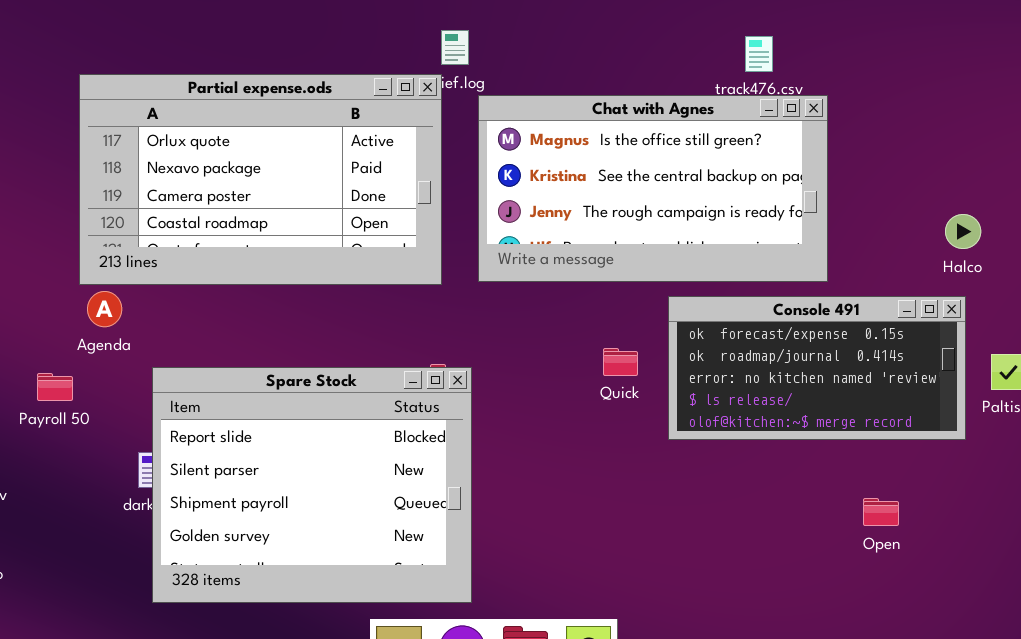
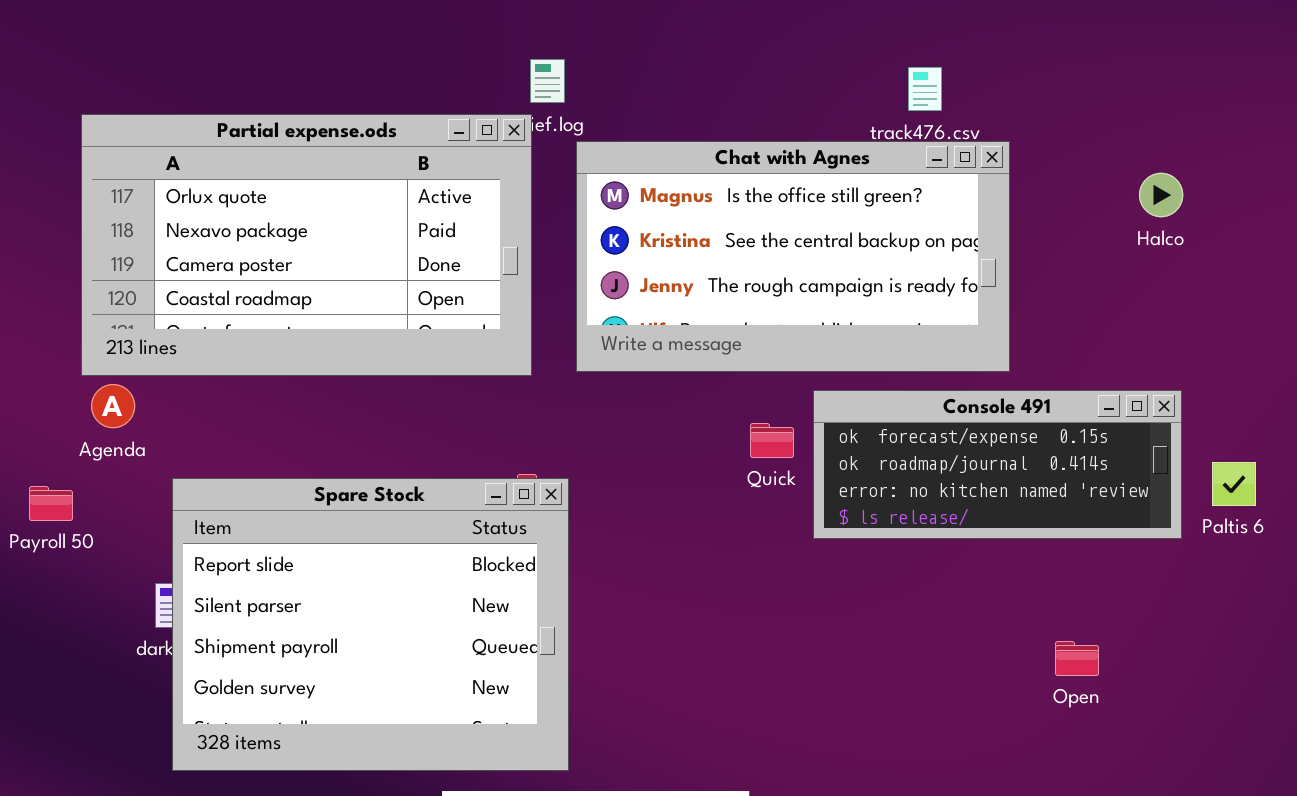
Halco: [945,214,981,249] -> [1139,173,1183,217], moved
Console 491: [668,296,966,440] -> [813,390,1182,539], resized
Quick: [603,348,638,376] -> [750,423,794,458], moved

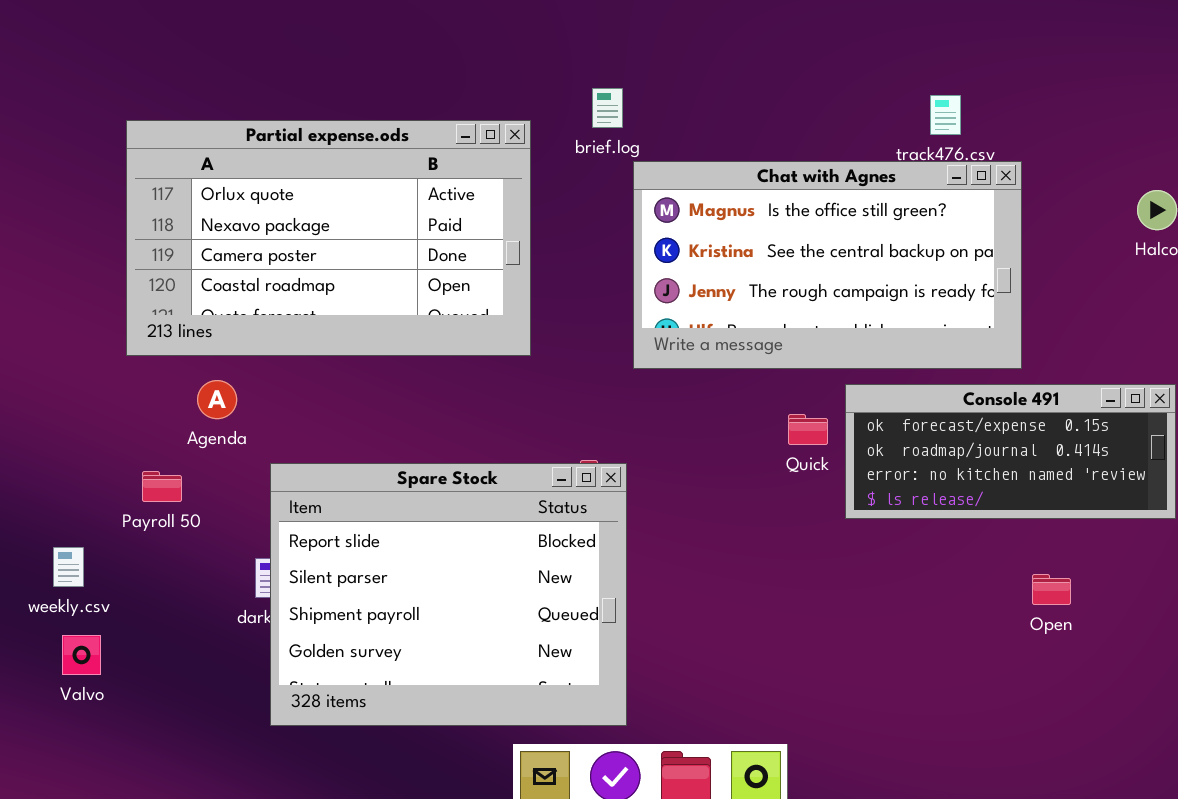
Partial expense.ods: [81,114,532,376] -> [126,120,531,356], moved
Open: [1055,641,1099,676] -> [1032,574,1071,605], moved

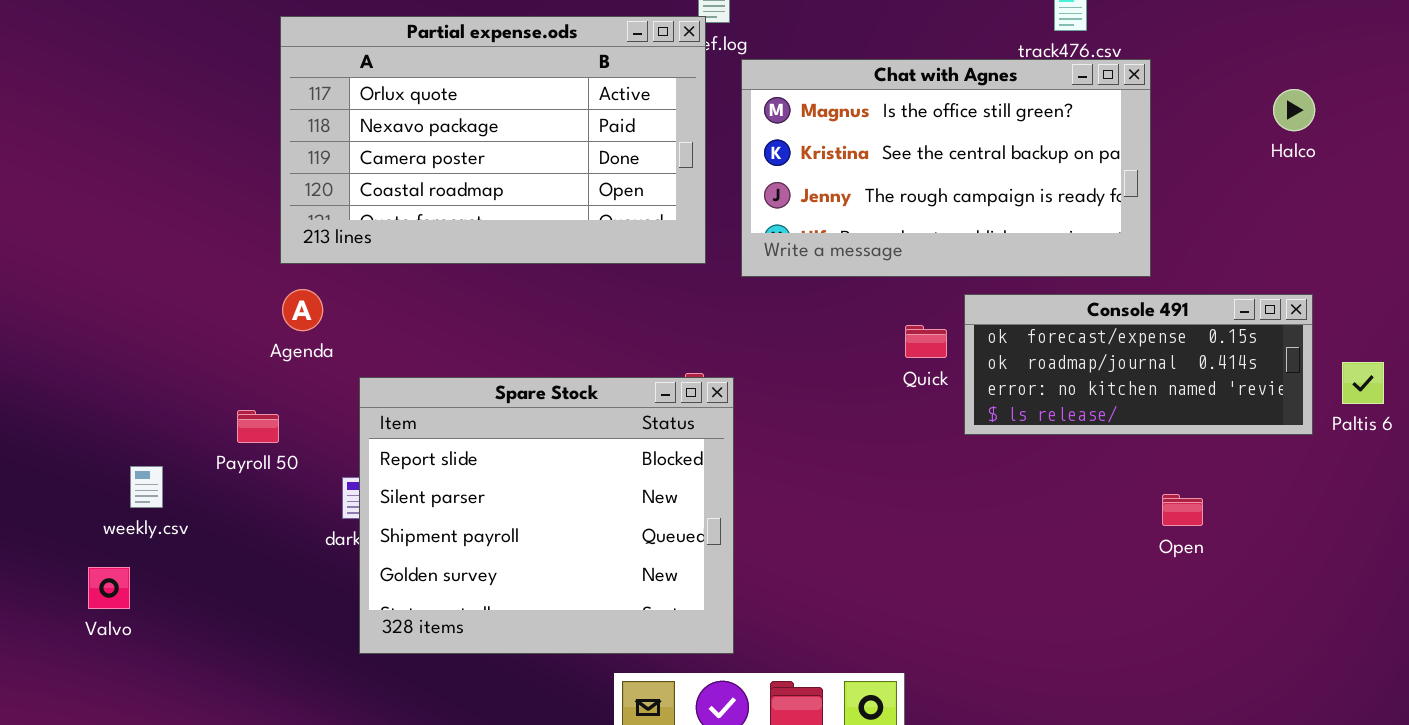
Partial expense.ods: [126,120,531,356] -> [280,16,706,264], moved
Payroll 50: [142,471,182,502] -> [237,410,279,443], moved
Valvo: [62,635,101,675] -> [88,567,130,609], moved

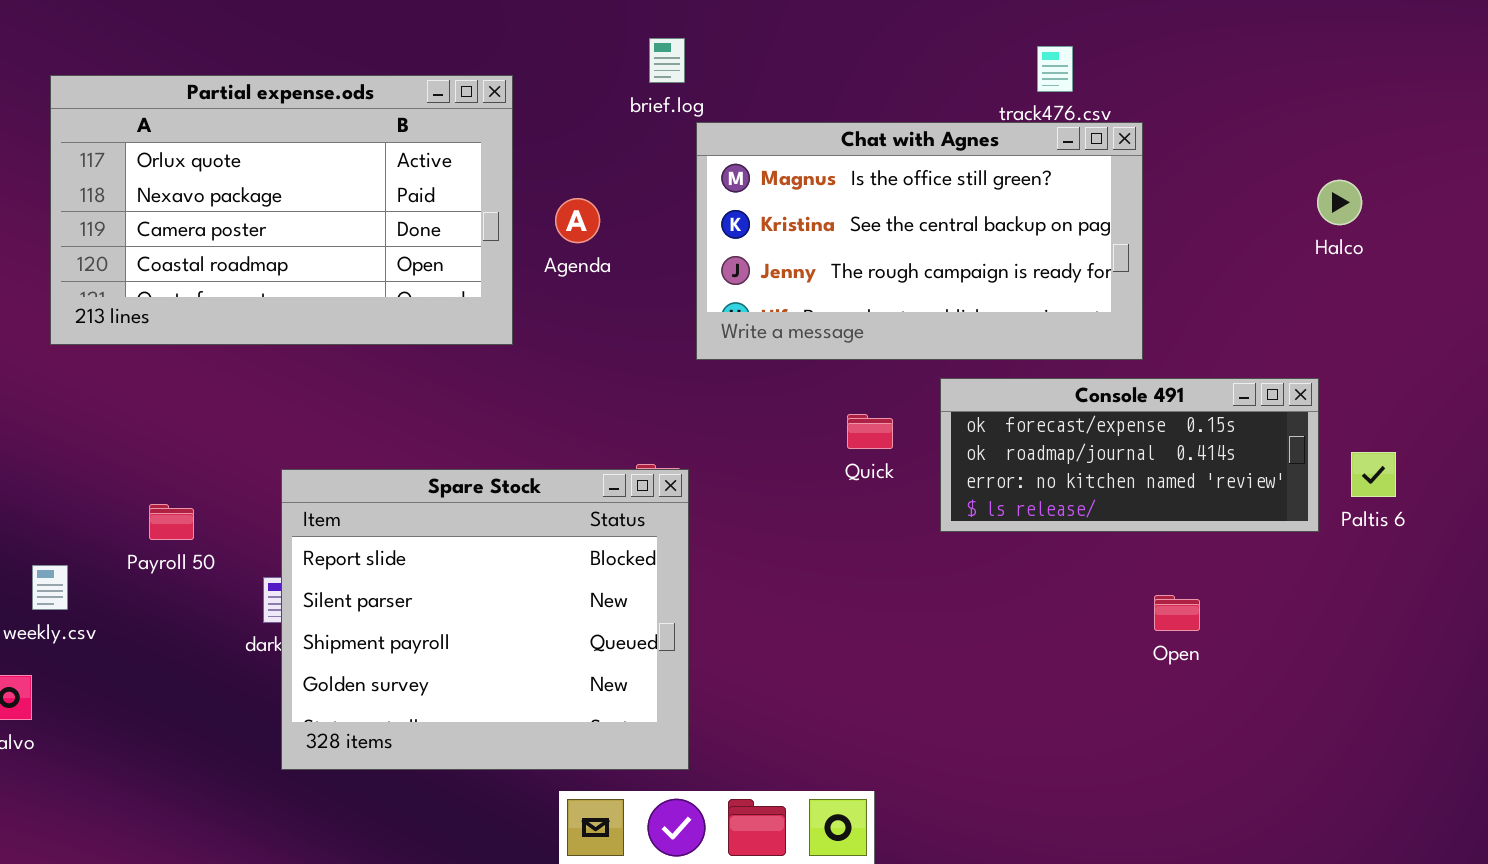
Partial expense.ods: [280,16,706,264] -> [50,75,513,345], moved
Halco: [1273,89,1315,131] -> [1317,180,1362,225], moved
Agenda: [282,289,323,331] -> [555,198,600,243], moved
Quick: [905,325,947,358] -> [847,414,893,449], moved

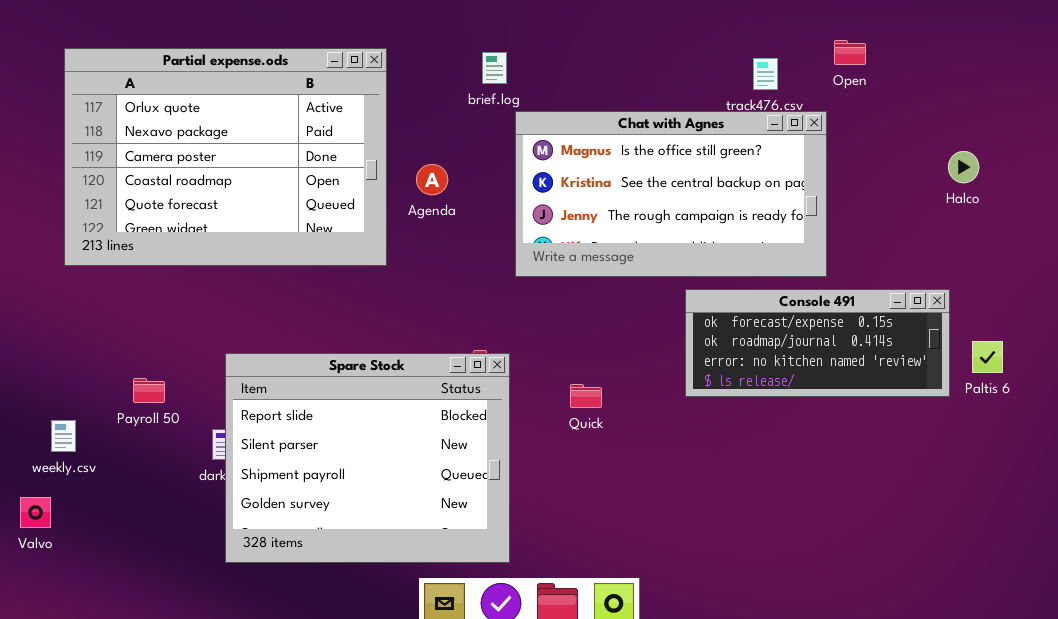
Partial expense.ods: [50,75,513,345] -> [64,48,387,266], resized
Quick: [847,414,893,449] -> [570,384,602,408], moved
Open: [1154,595,1200,631] -> [834,40,866,65], moved

